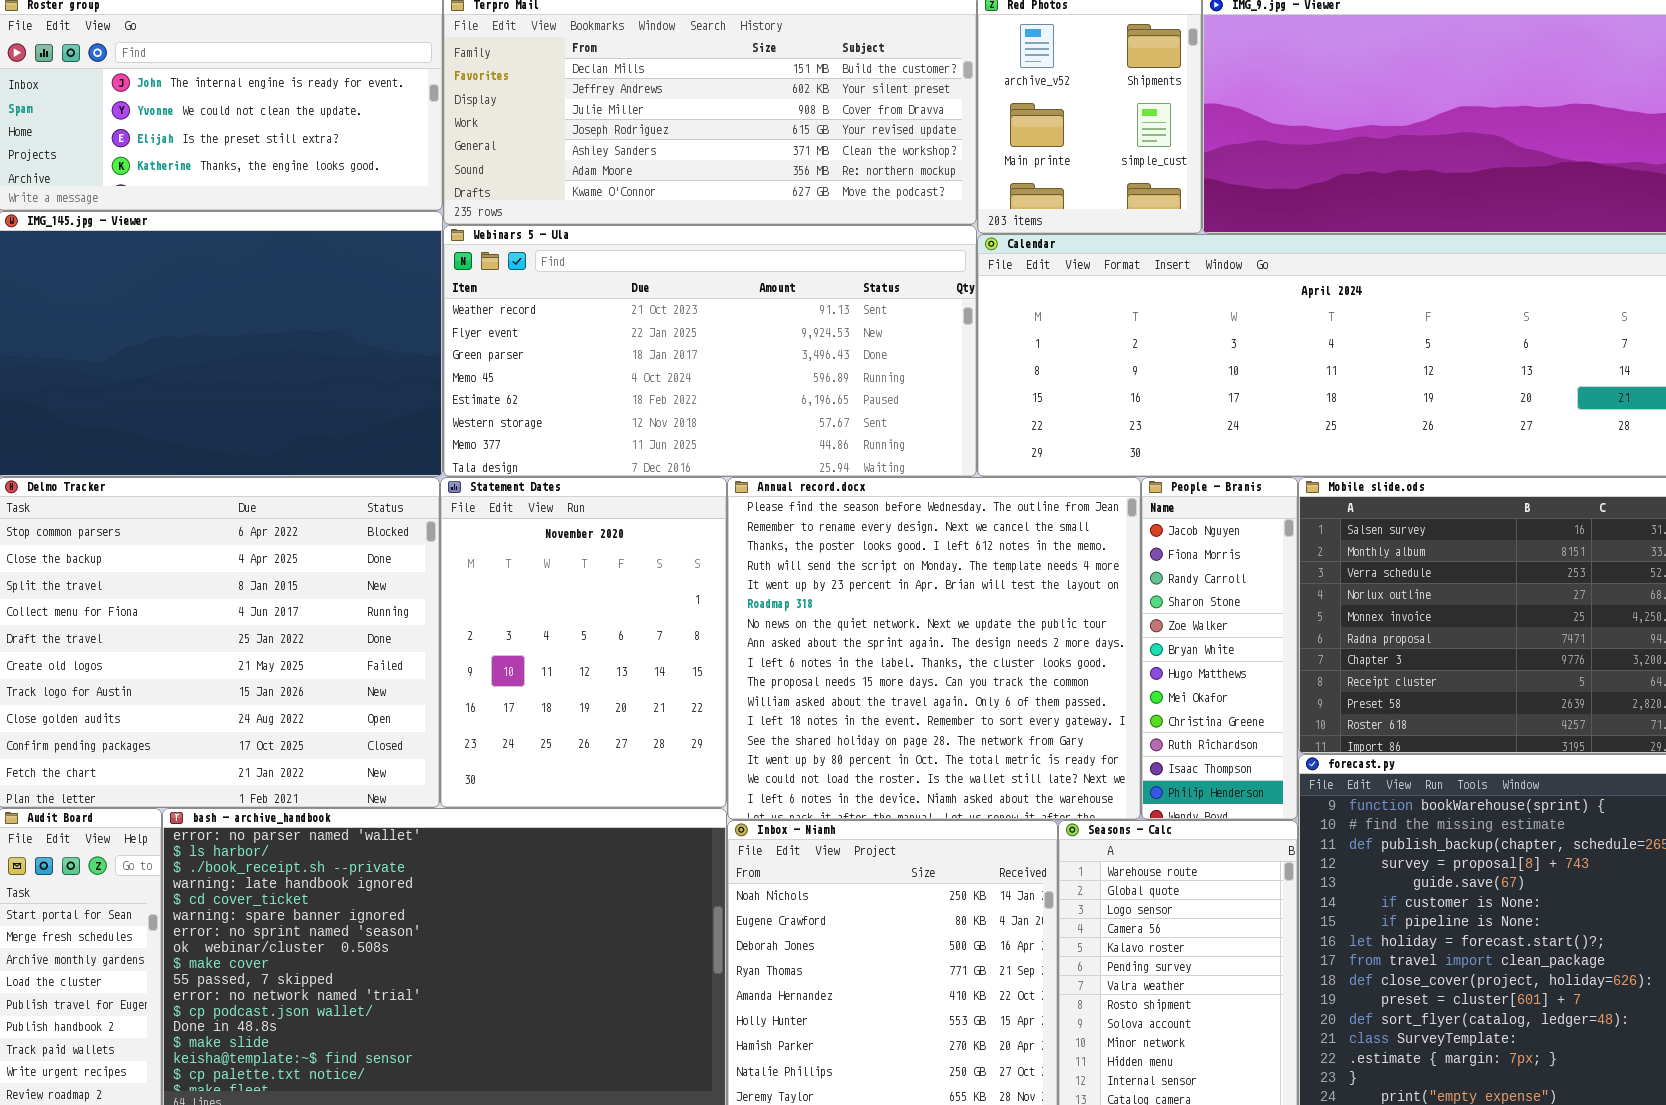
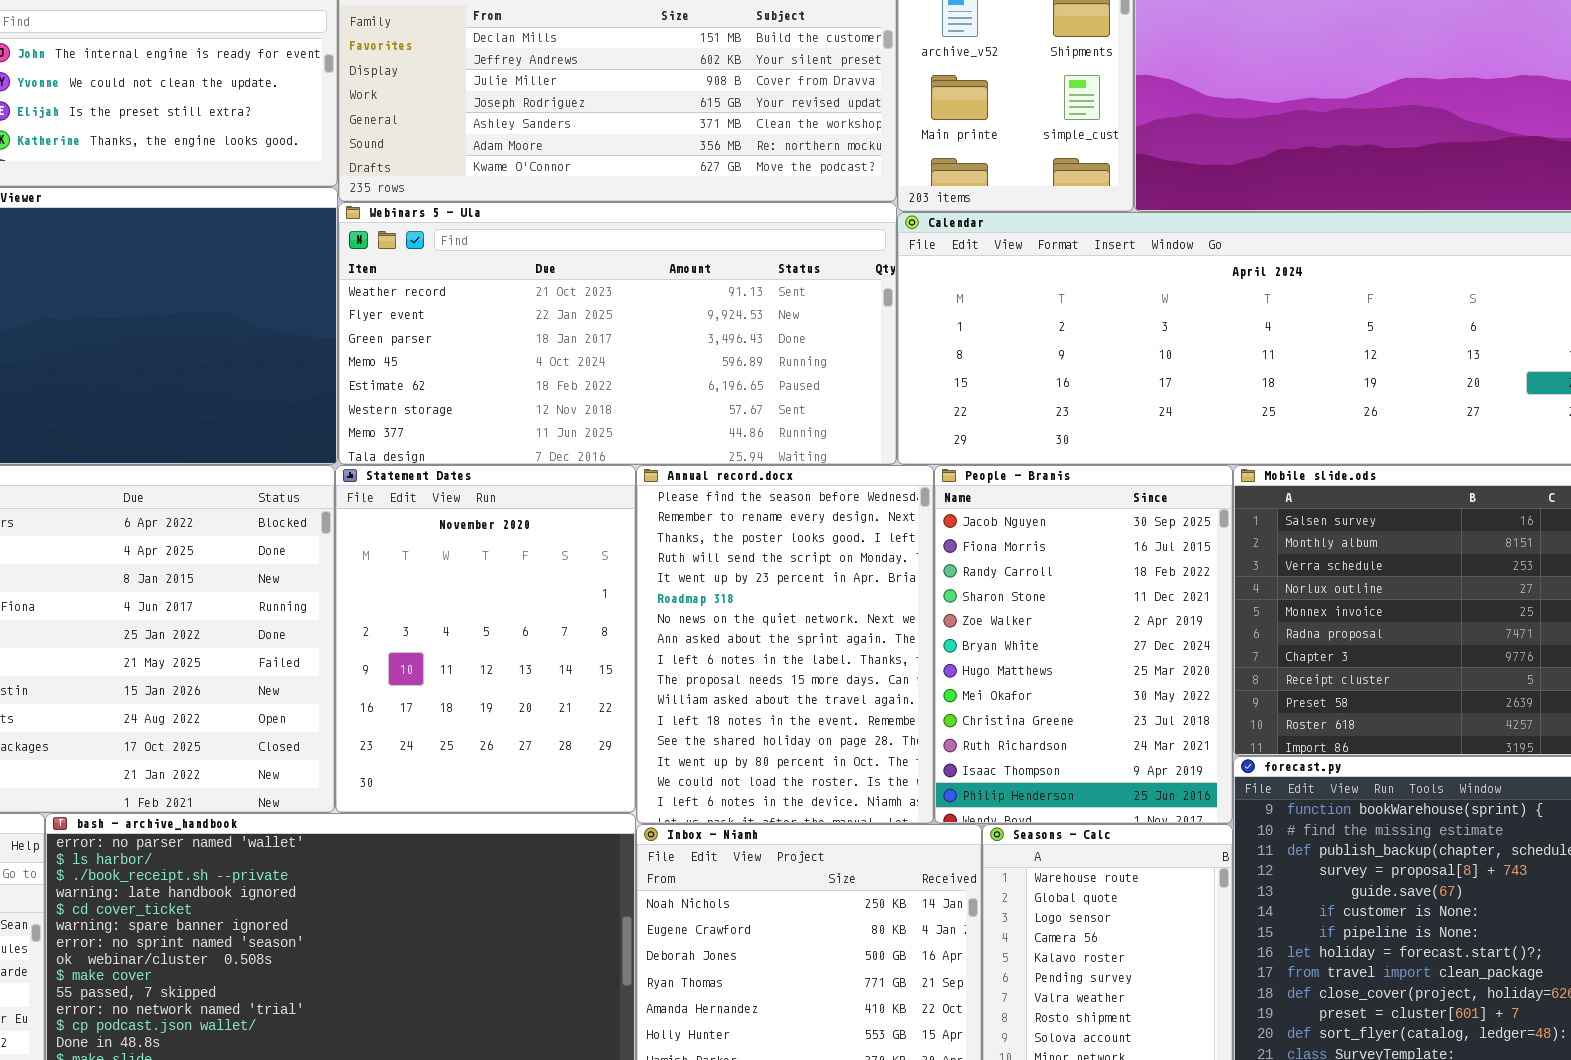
Annual record.docx: [727,477,1141,820] -> [636,465,934,824], resized
People - Branis: [1141,477,1298,820] -> [934,465,1233,824], resized

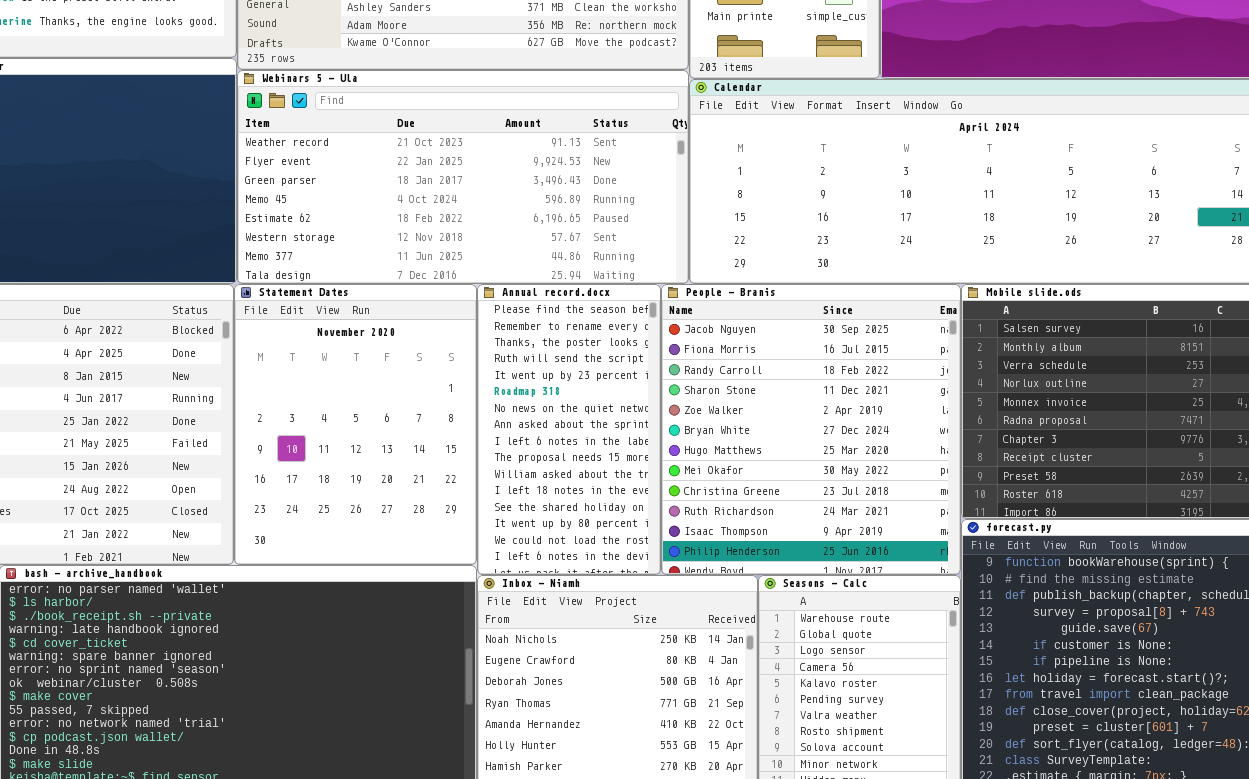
Annual record.docx: [636,465,934,824] -> [477,284,661,575], resized
People - Branis: [934,465,1233,824] -> [661,284,961,575], resized

